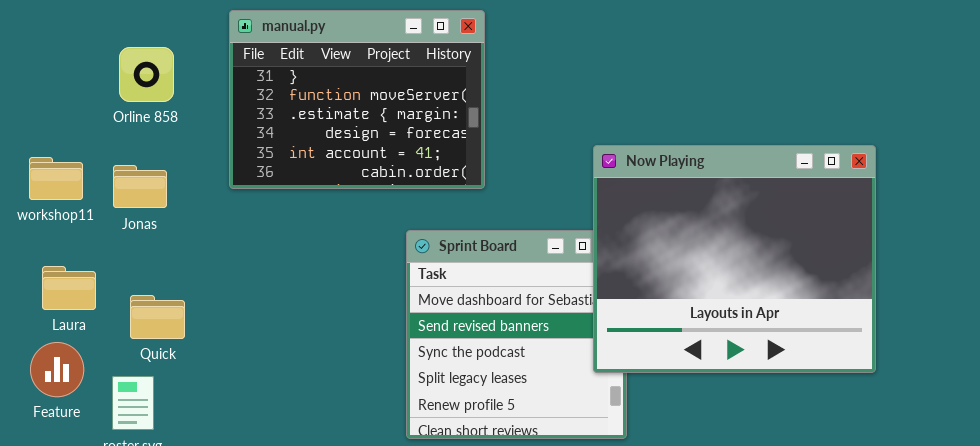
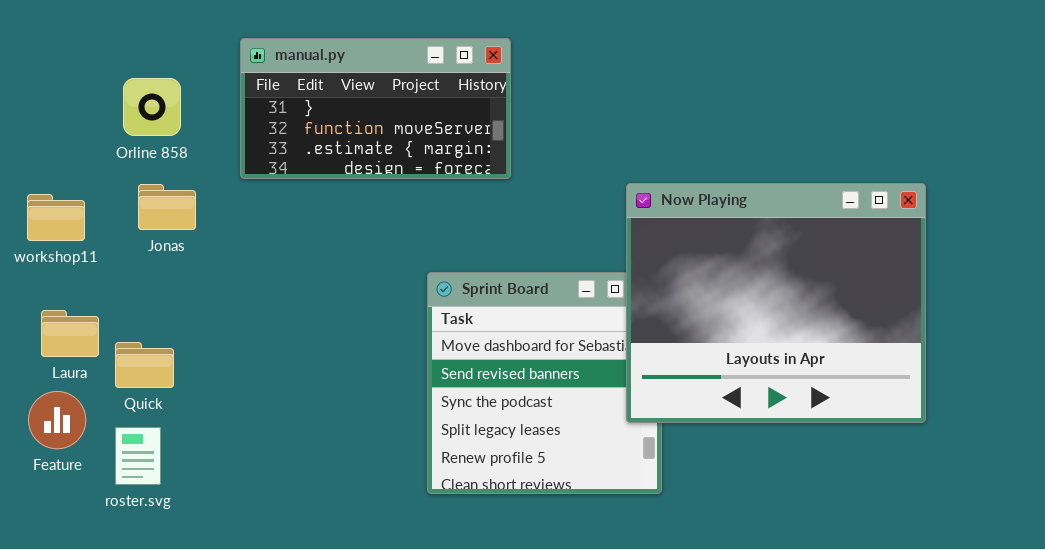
manual.py: [229,10,485,189] -> [240,38,511,179], resized
Jonas: [113,165,167,208] -> [138,184,196,230], moved
Quick: [130,295,185,339] -> [115,342,174,388], moved

